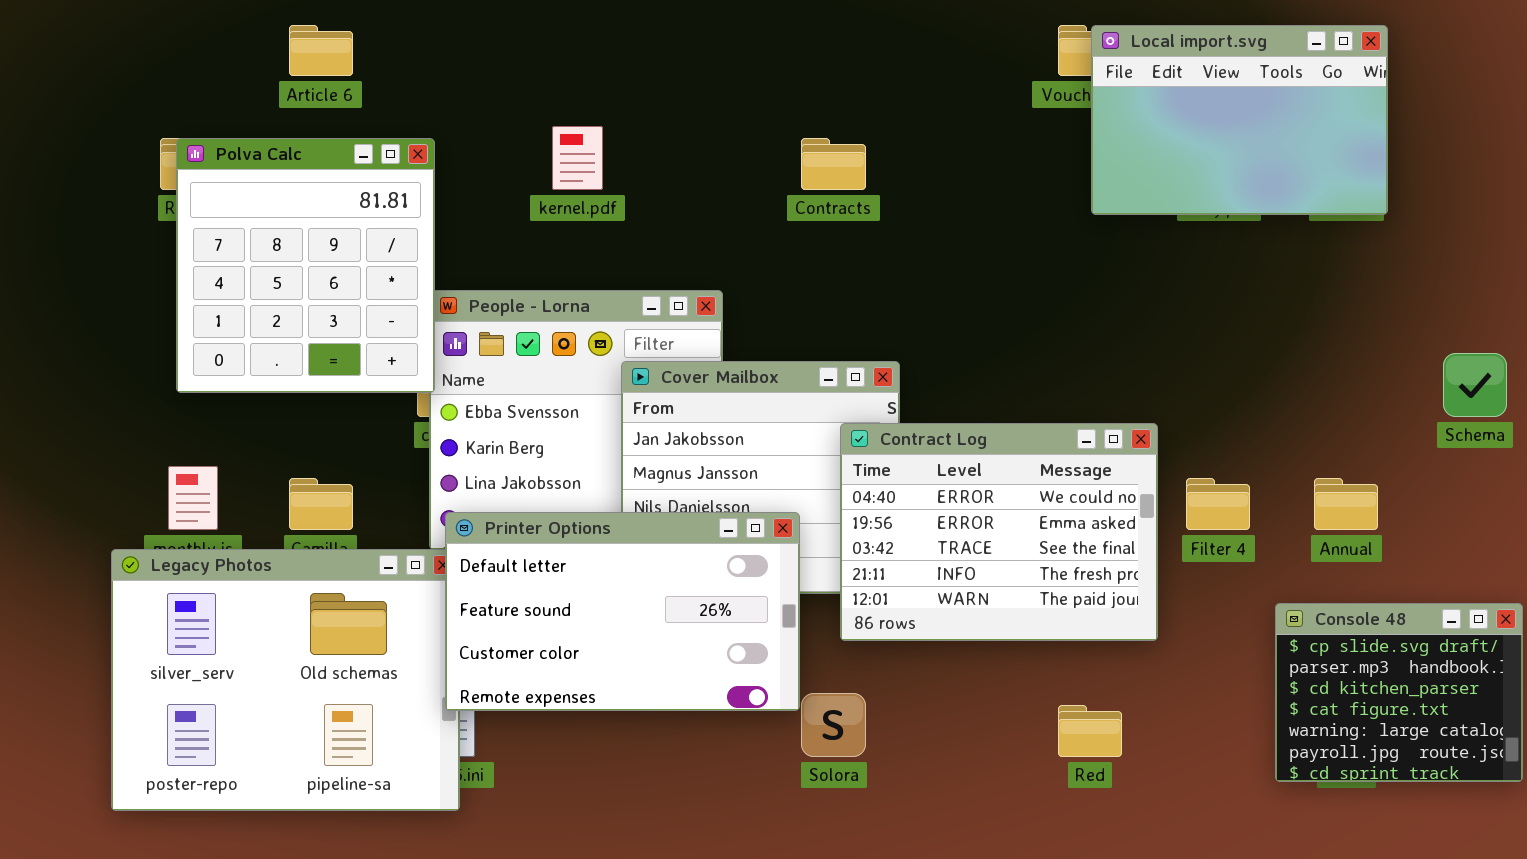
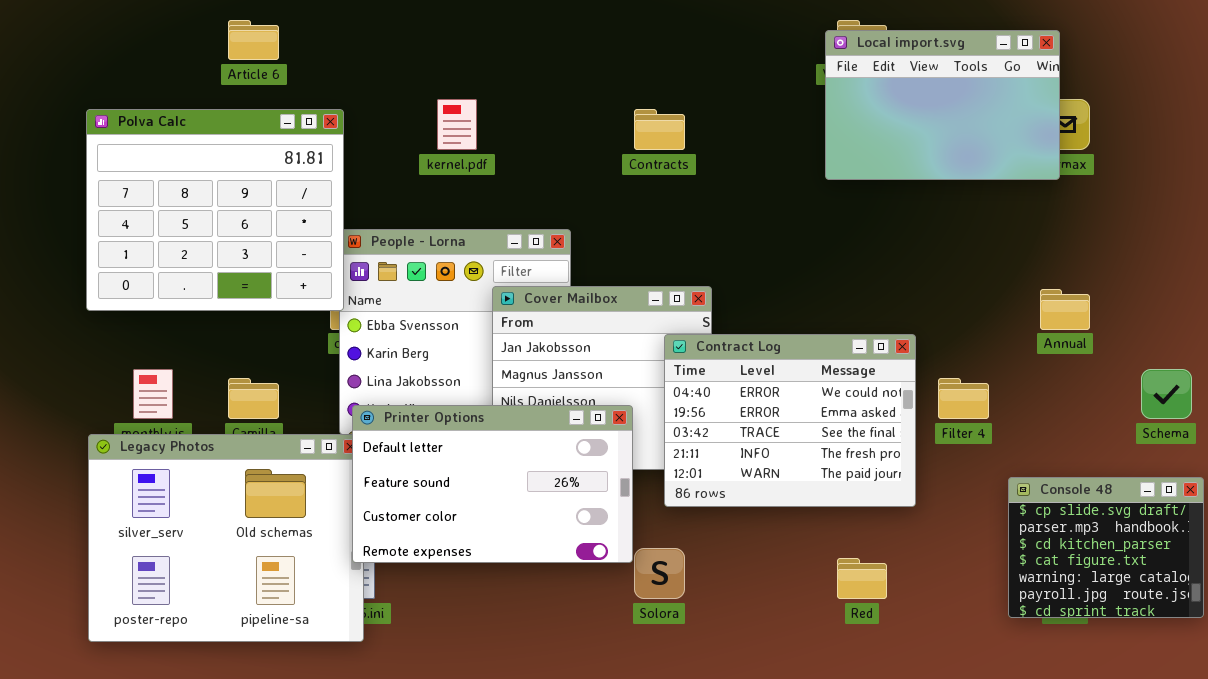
Local import.svg: [1091,25,1388,215] -> [825,30,1060,180], moved
Polva Calc: [176,138,435,393] -> [86,109,344,311], resized
Schema: [1443,353,1507,417] -> [1141,369,1192,419], moved
Annual: [1314,478,1378,530] -> [1040,289,1090,330], moved

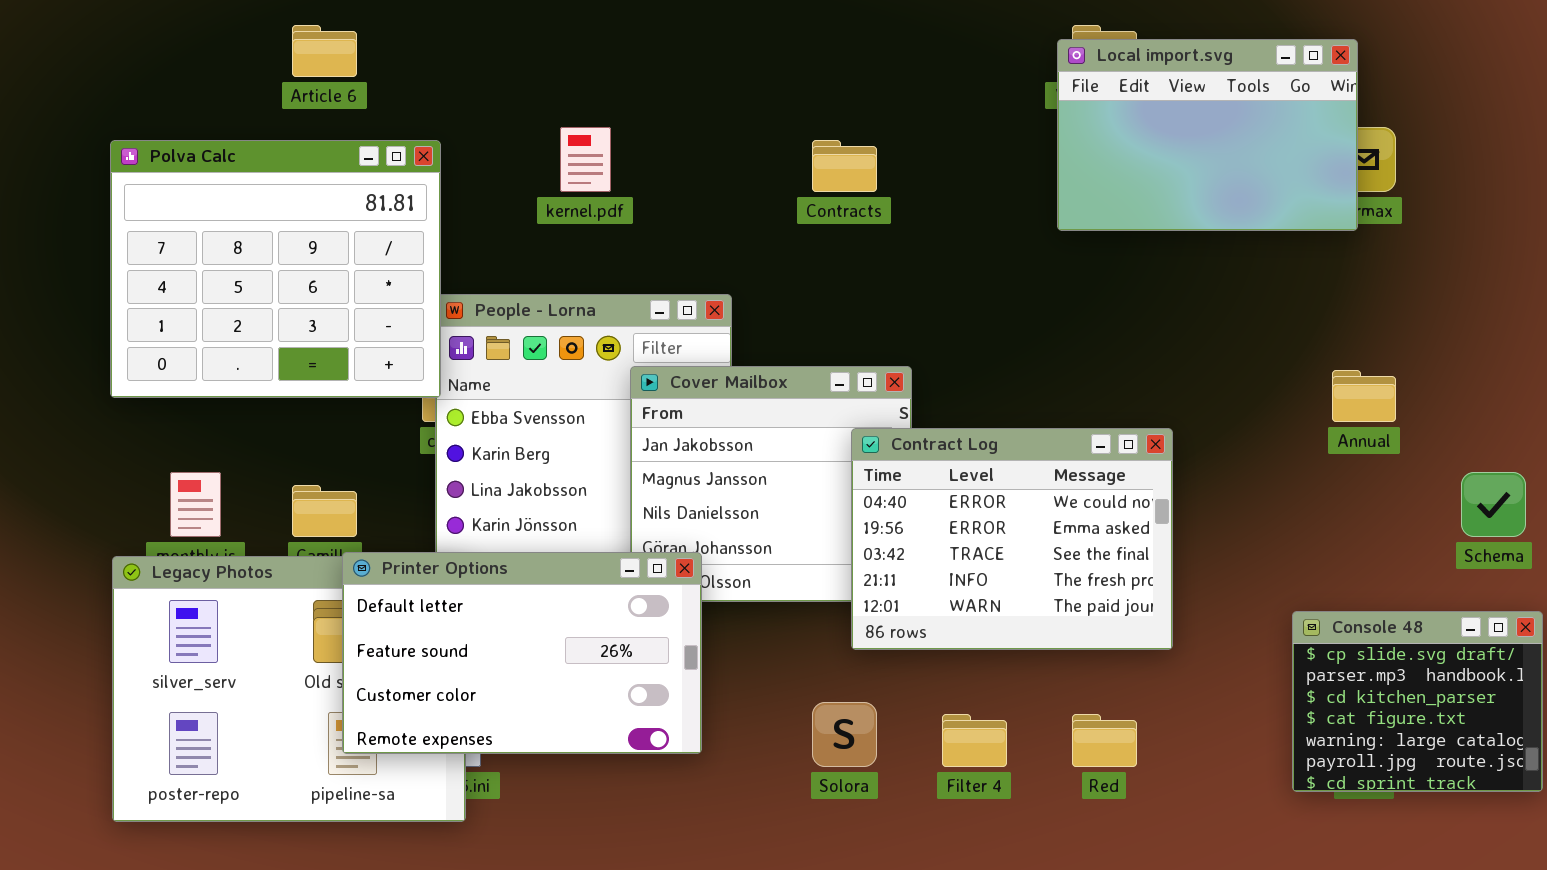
Filter 4: [938,378,989,419] -> [942,714,1007,767], moved
Printer Options: [352,405,633,563] -> [342,552,702,754], moved

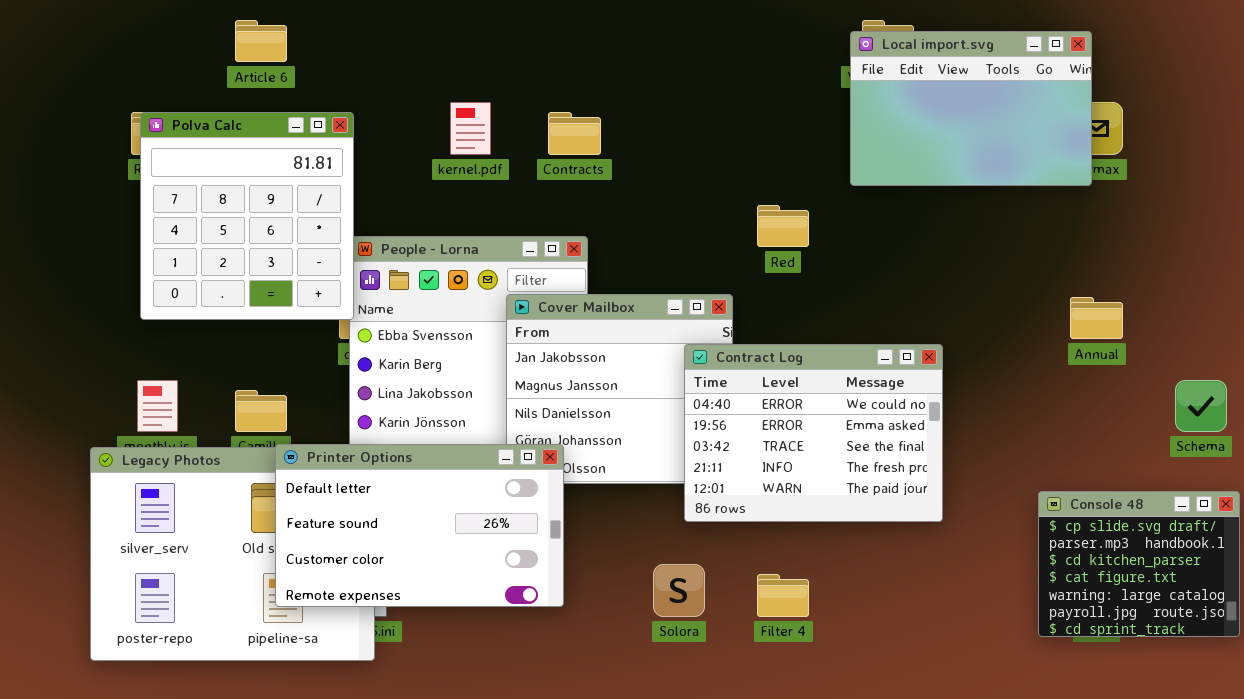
Polva Calc: [110,140,441,398] -> [140,112,354,320], resized
Contracts: [812,140,877,192] -> [548,112,601,155], moved
Red: [1072,714,1137,767] -> [757,205,809,247], moved

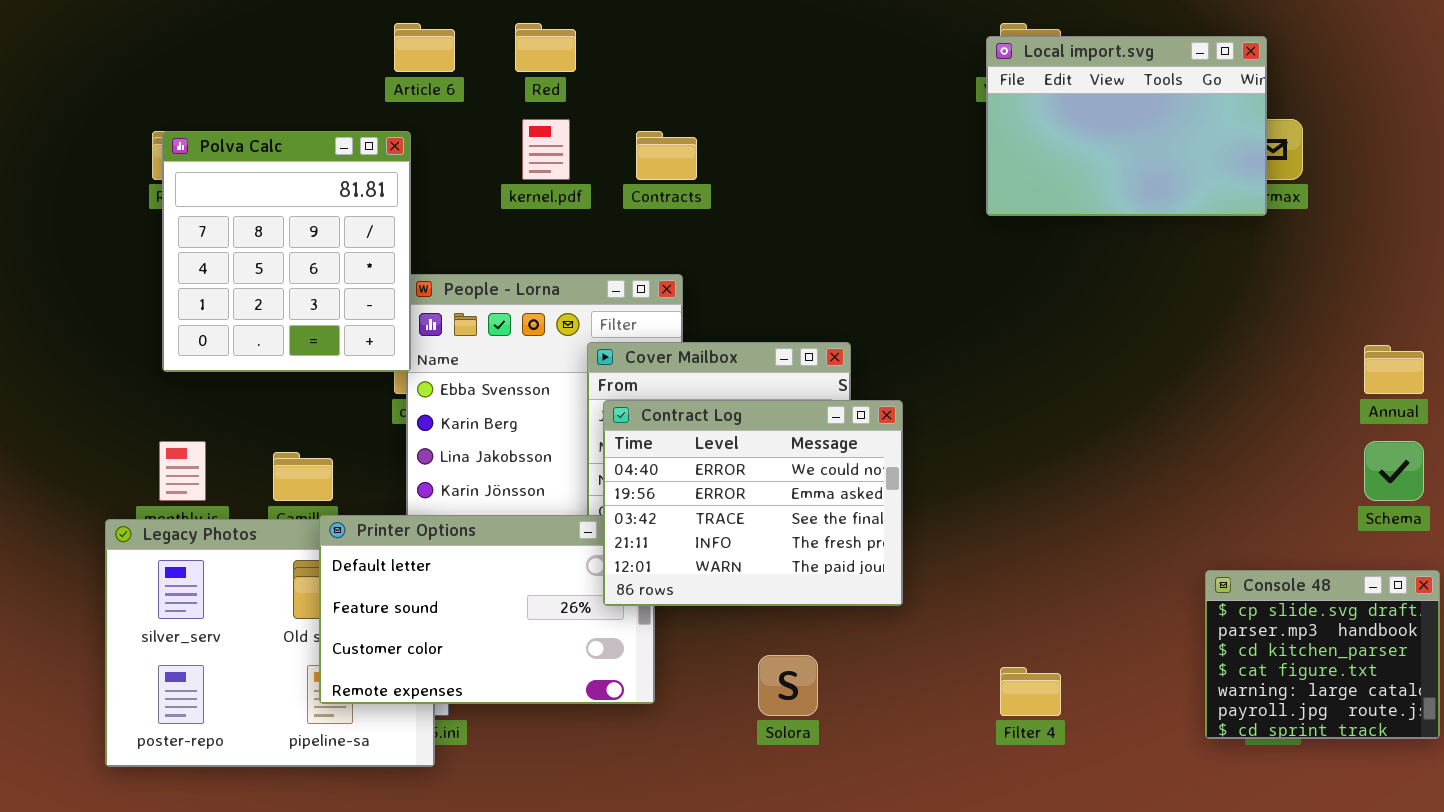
Article 6: [235,20,287,62] -> [394,23,455,72], moved
Red: [757,205,809,247] -> [515,23,576,72], moved
Annual: [1070,297,1123,339] -> [1364,345,1424,394], moved
Contract Log: [684,344,943,522] -> [603,400,903,606], moved
Filter 4: [757,574,809,617] -> [1000,667,1061,716], moved

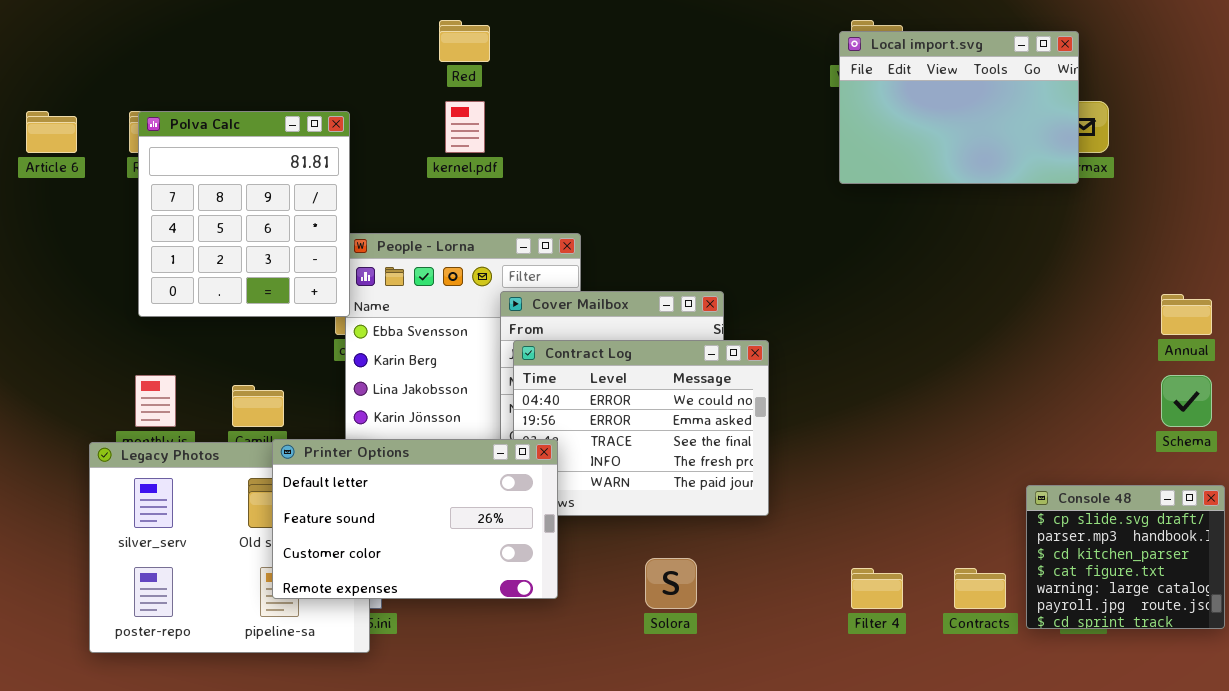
Article 6: [394,23,455,72] -> [26,111,77,153], moved
Contracts: [636,131,697,180] -> [954,568,1006,609], moved
Printer Options: [319,515,655,704] -> [272,439,558,599], raised

